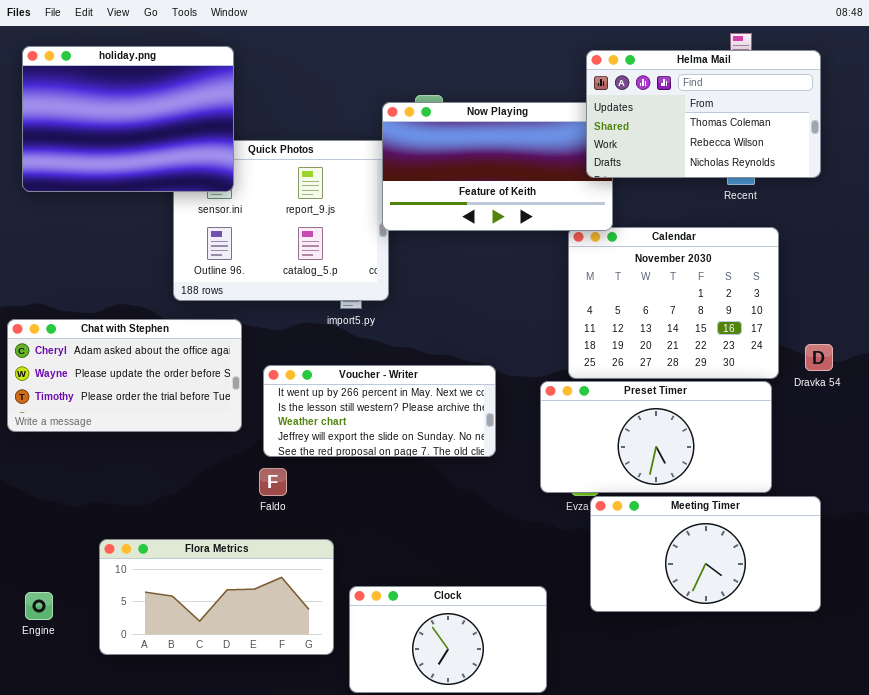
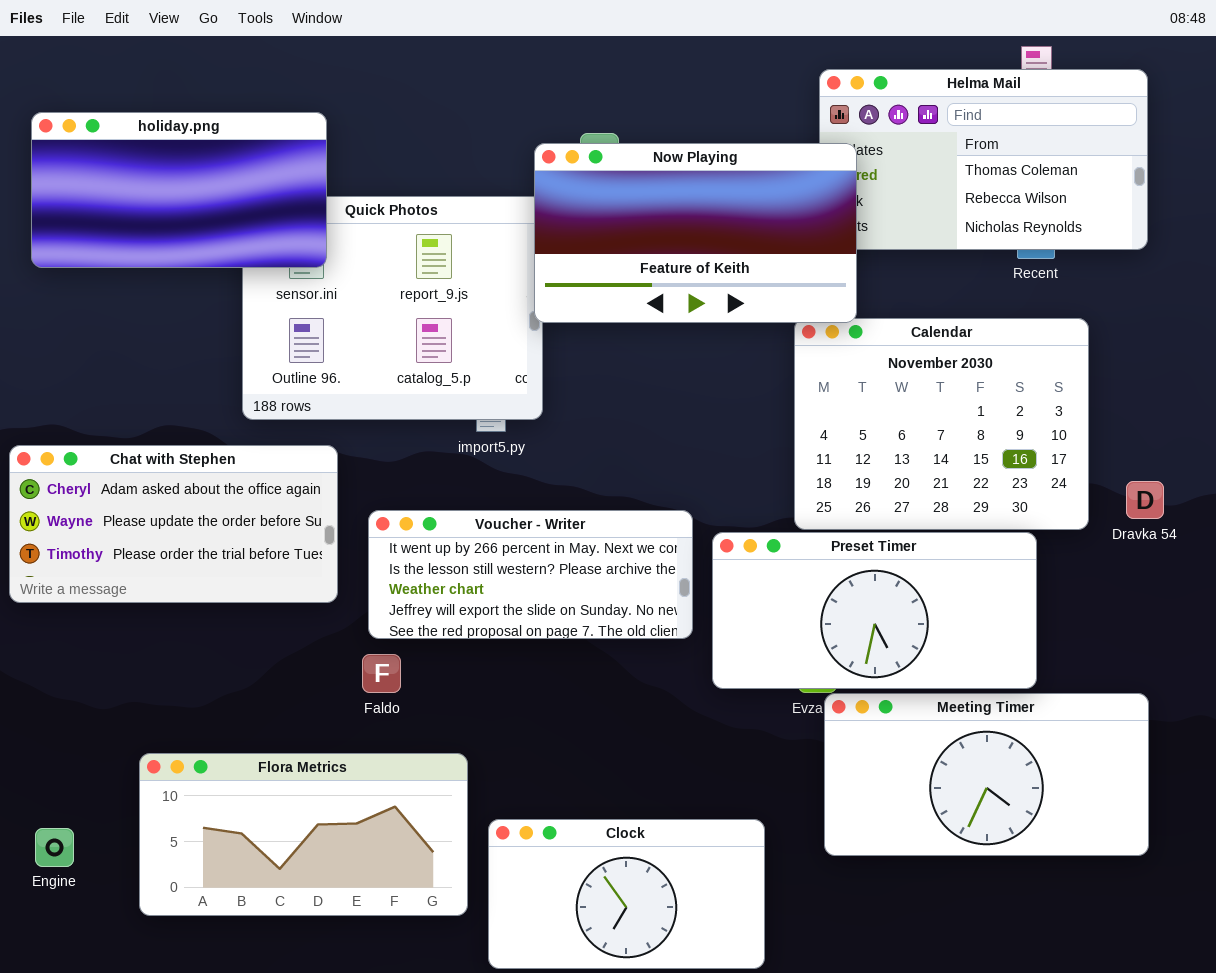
holiday.png: [22,46,234,192] -> [31,112,327,268], resized
Now Playing: [382,102,613,231] -> [534,143,857,323], raised
Preset Timer: [540,381,772,493] -> [712,532,1037,689], moved

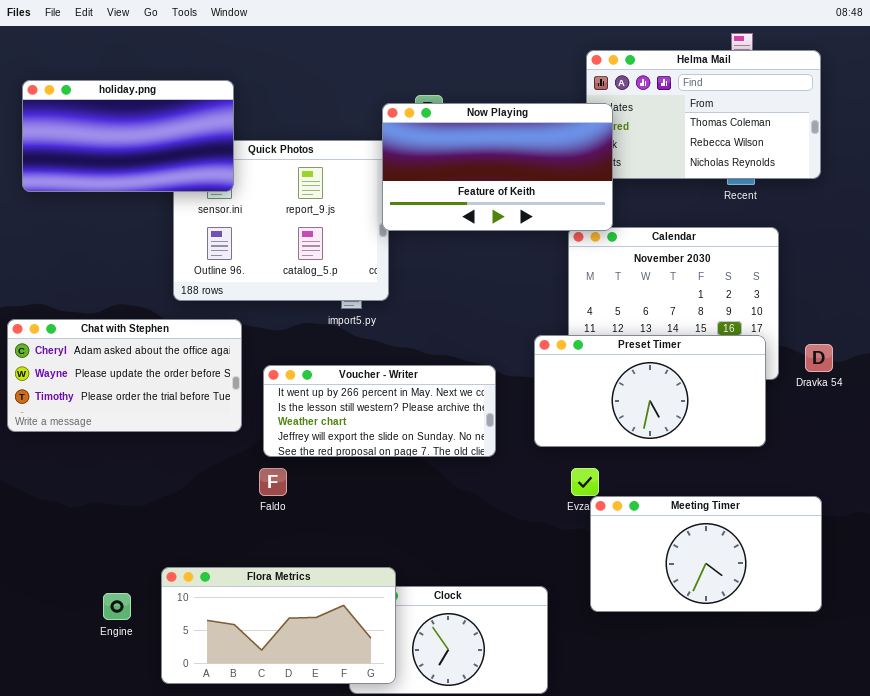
Preset Timer: [712,532,1037,689] -> [534,335,766,447], moved
Flora Metrics: [139,753,468,916] -> [161,567,396,684], moved
Engine: [35,828,74,867] -> [103,593,131,620], moved

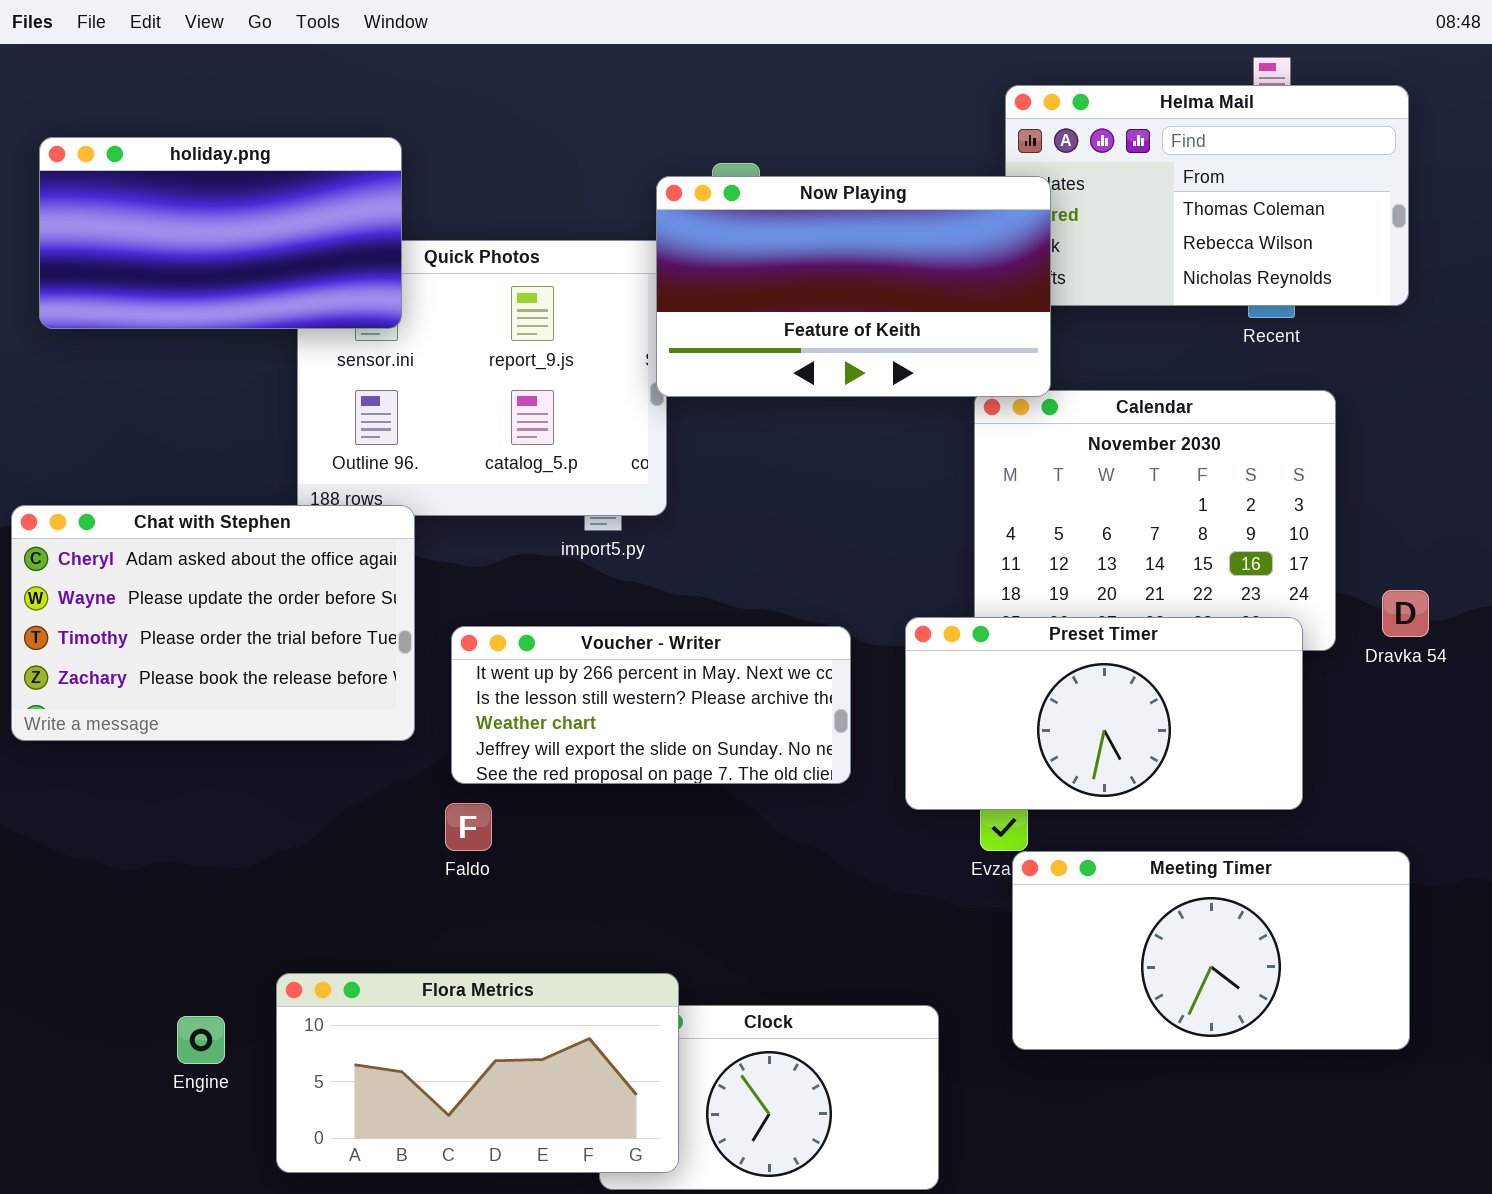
Chat with Stephen: [7,319,242,432] -> [11,505,415,741], resized
Preset Timer: [534,335,766,447] -> [905,617,1303,810], moved

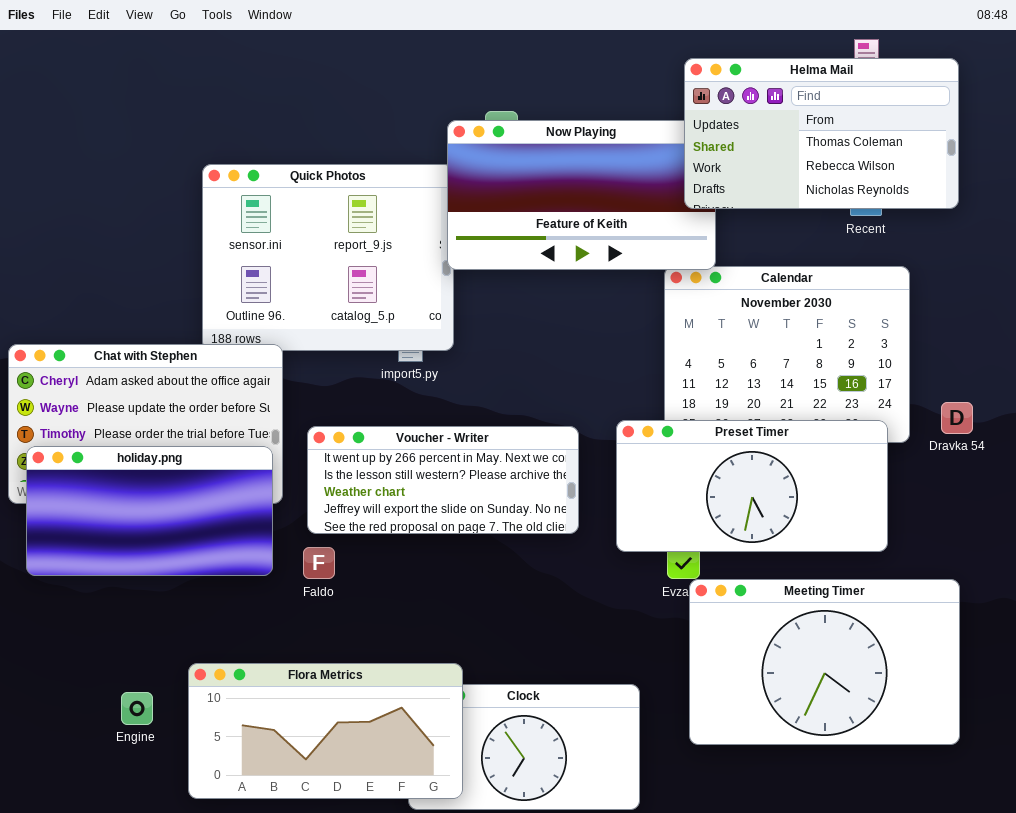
Helma Mail: [1005,85,1409,306] -> [684,58,959,209], raised
holiday.png: [39,137,402,329] -> [26,446,273,576], moved
Meeting Timer: [1012,851,1410,1050] -> [689,579,960,745], resized

